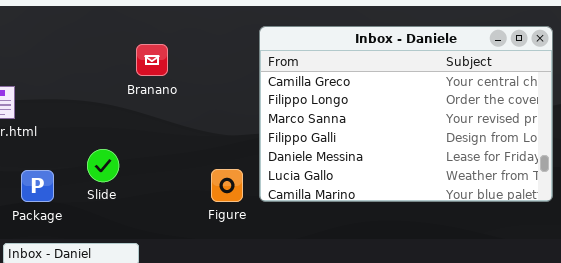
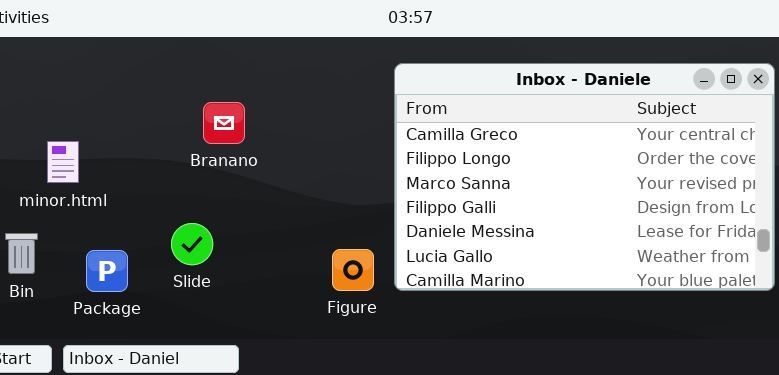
Branano: [136,44,168,76] -> [203,102,245,144], moved

